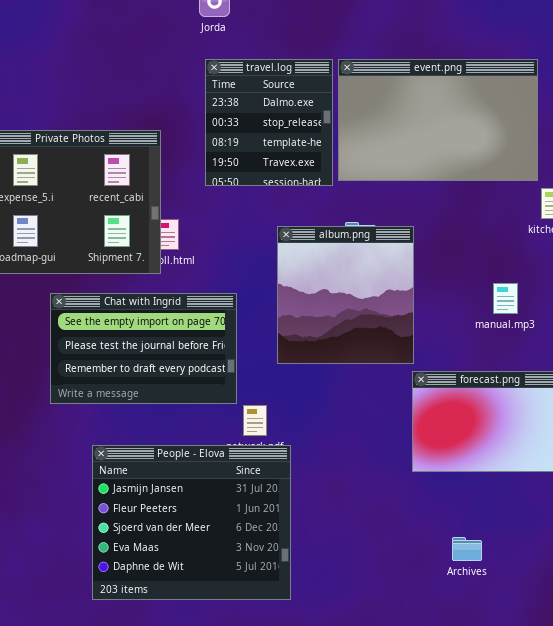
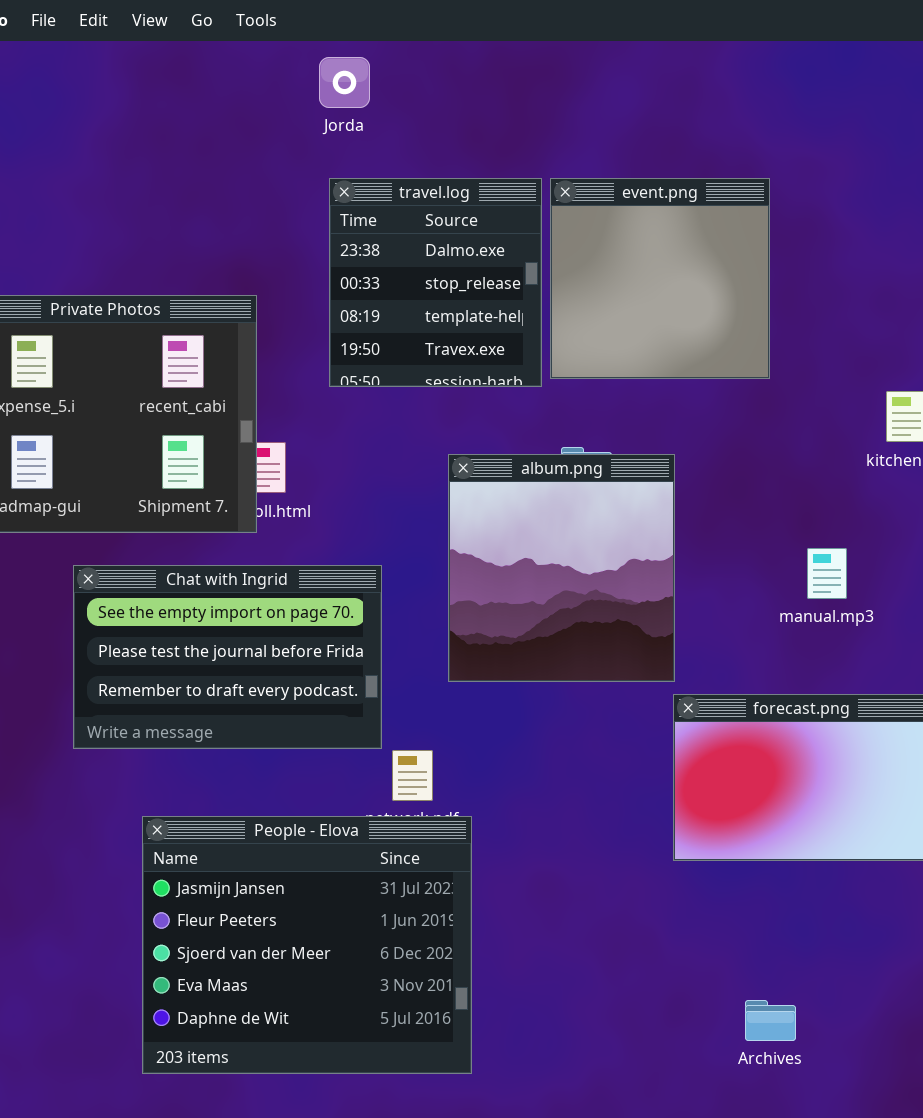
event.png: [338,59,538,181] -> [550,178,770,379], resized
Archives: [452,537,482,561] -> [745,1000,796,1041], moved

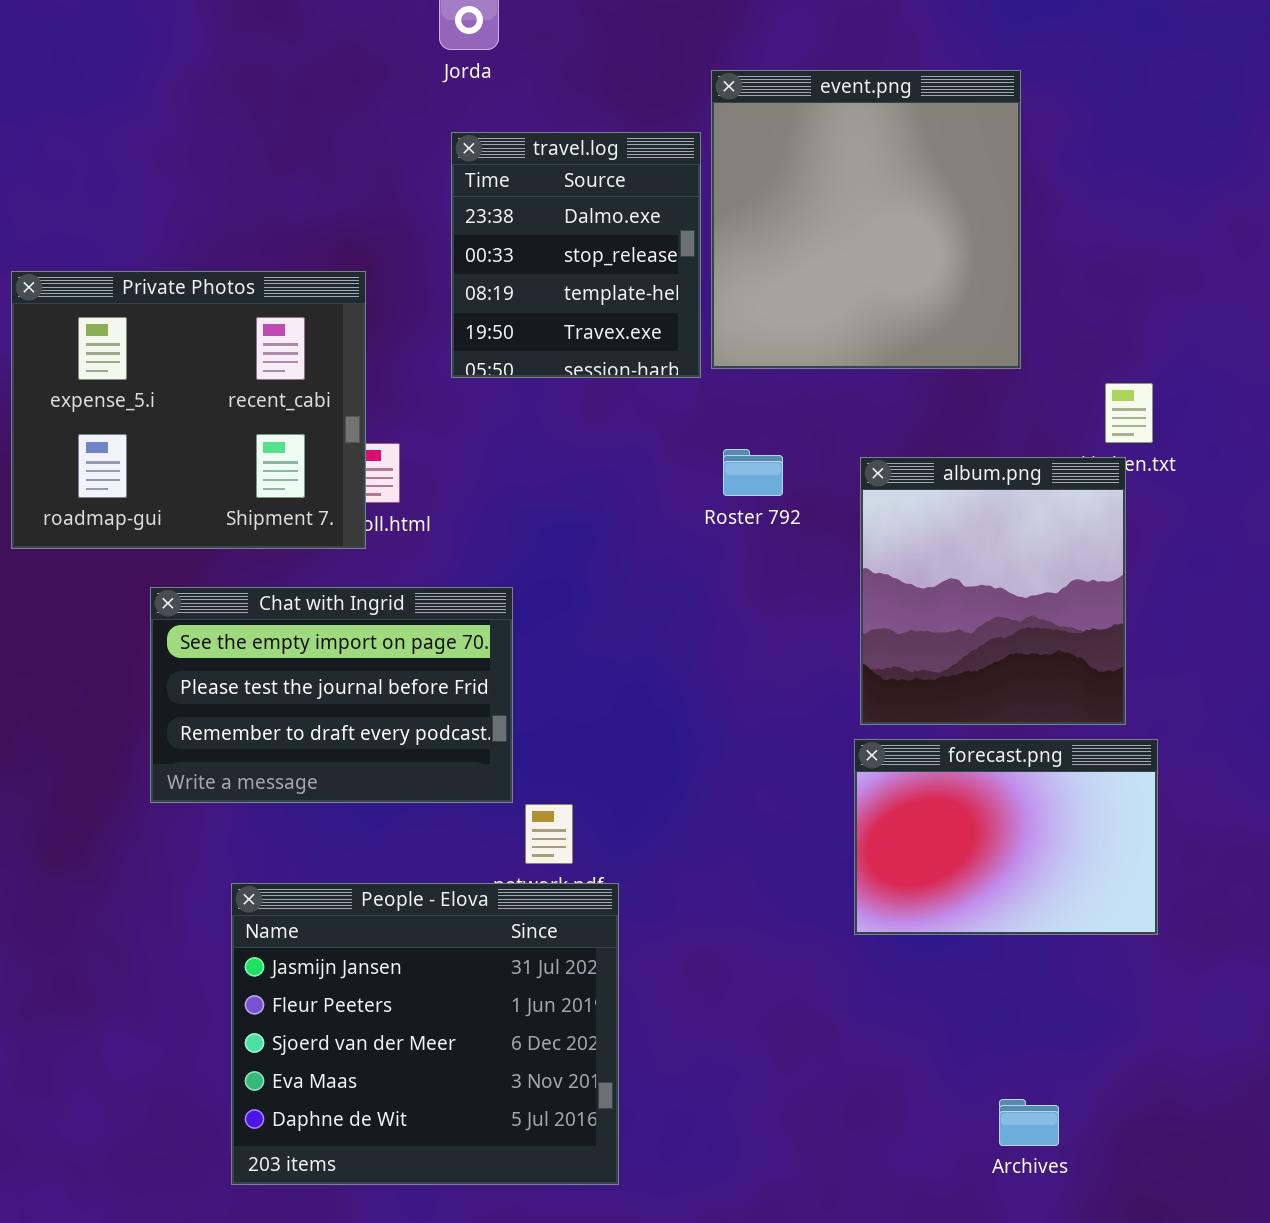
event.png: [550,178,770,379] -> [711,70,1021,369], resized
album.png: [448,454,675,682] -> [860,457,1126,725], moved
Archives: [745,1000,796,1041] -> [999,1099,1059,1146], moved

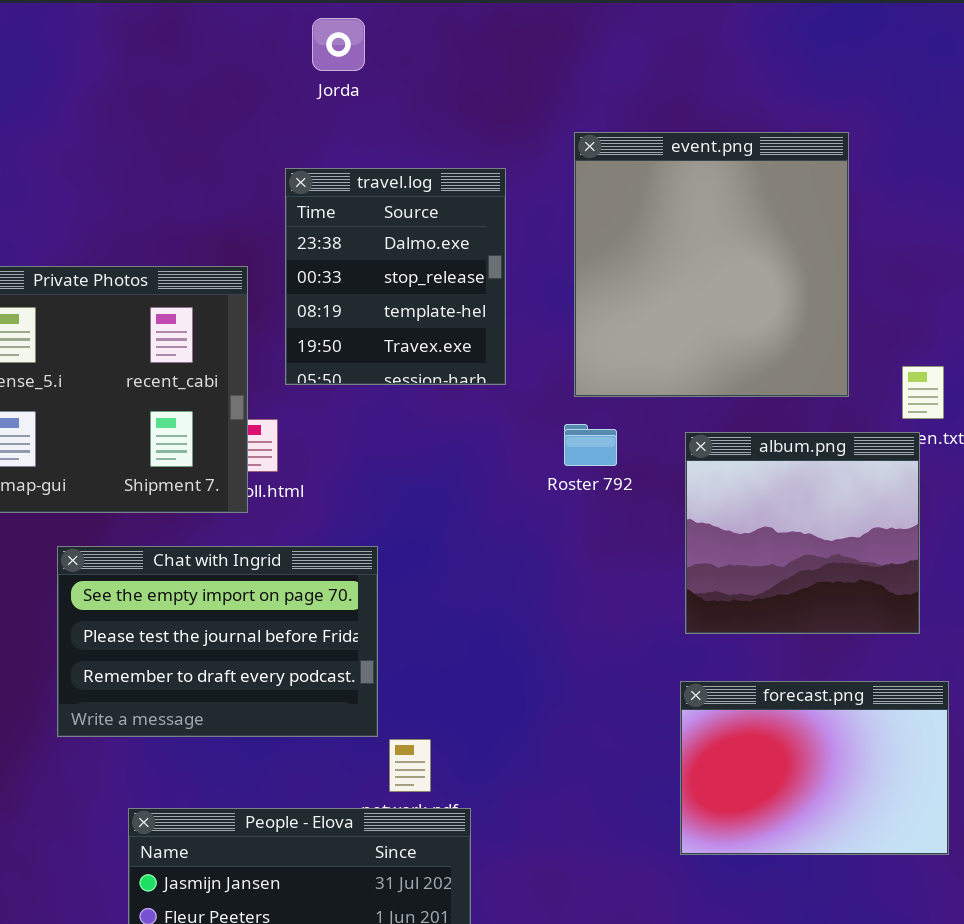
event.png: [711,70,1021,369] -> [574,132,849,397], moved
travel.log: [451,132,701,378] -> [285,168,506,385], moved
album.png: [860,457,1126,725] -> [685,432,920,634], resized

